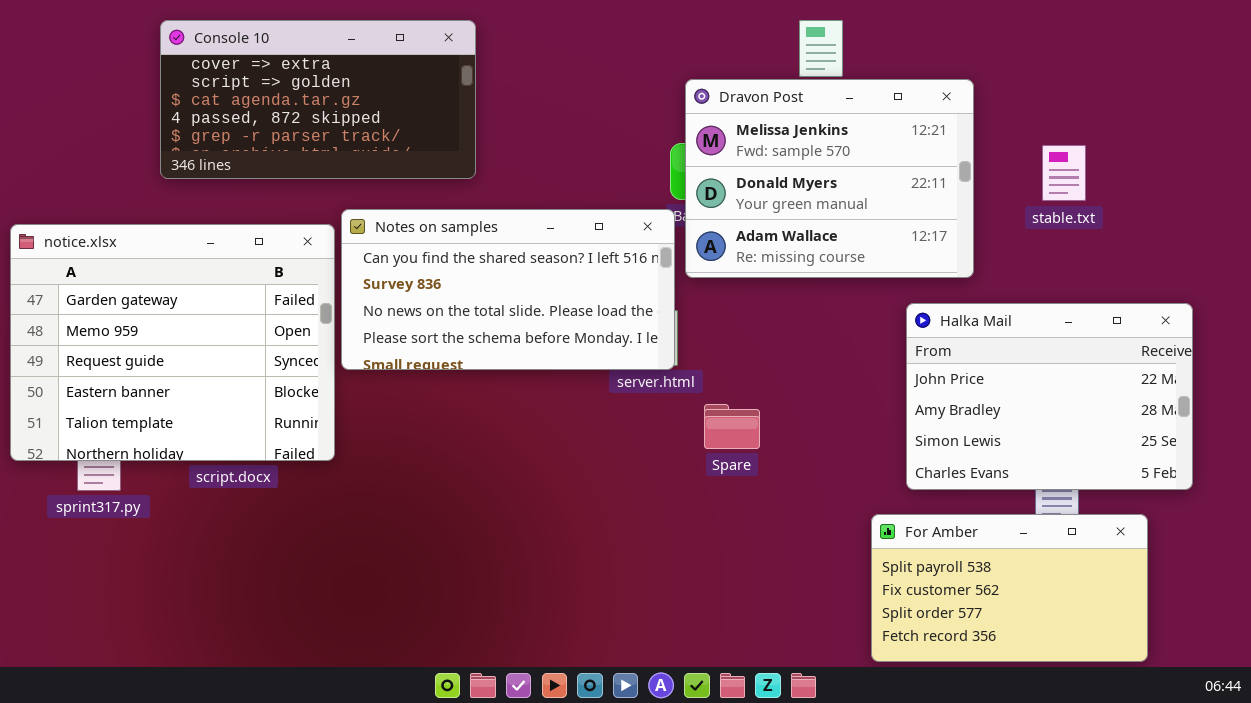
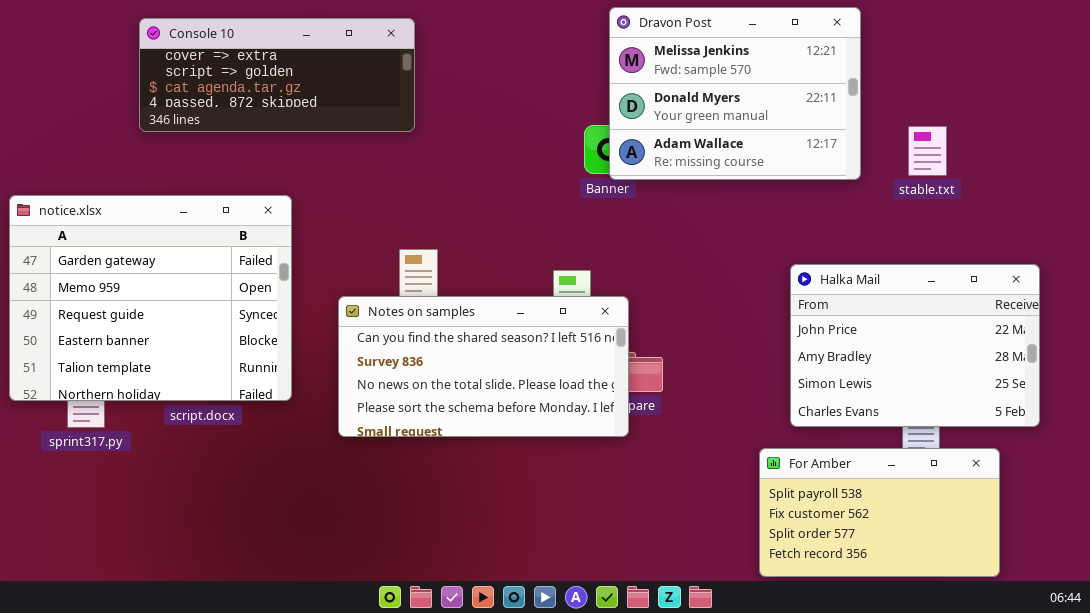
Console 10: [160,20,476,179] -> [139,18,415,132], resized
Dravon Post: [685,79,974,278] -> [609,7,861,180], moved
Notes on samples: [341,209,675,370] -> [338,296,629,437], moved

